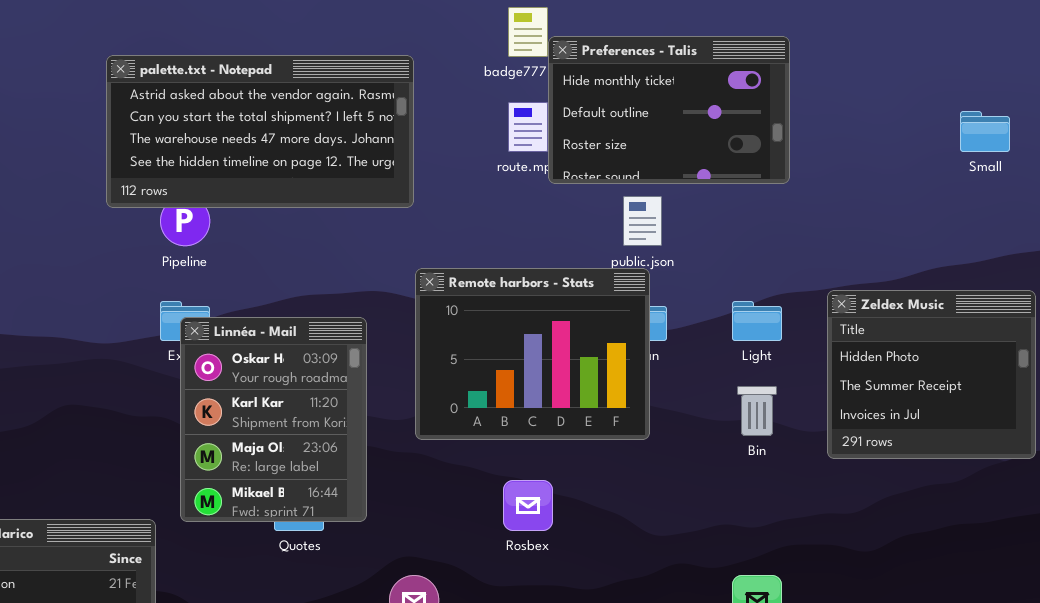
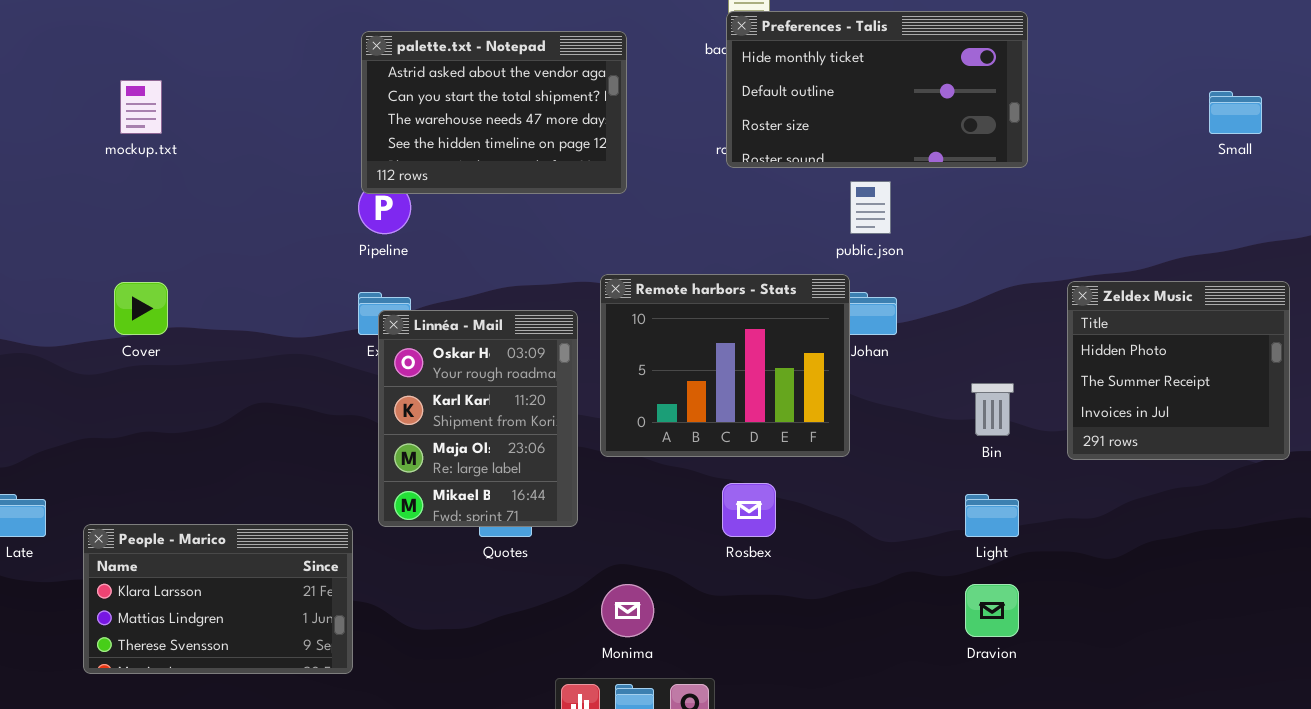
Preferences - Talis: [548,36,790,184] -> [726,11,1028,168], resized
palette.txt - Notepad: [106,55,414,208] -> [361,31,627,194], resized
Remote harbors - Stats: [415,268,650,440] -> [600,274,850,457], moved
Light: [732,301,782,341] -> [965,494,1019,537], moved

